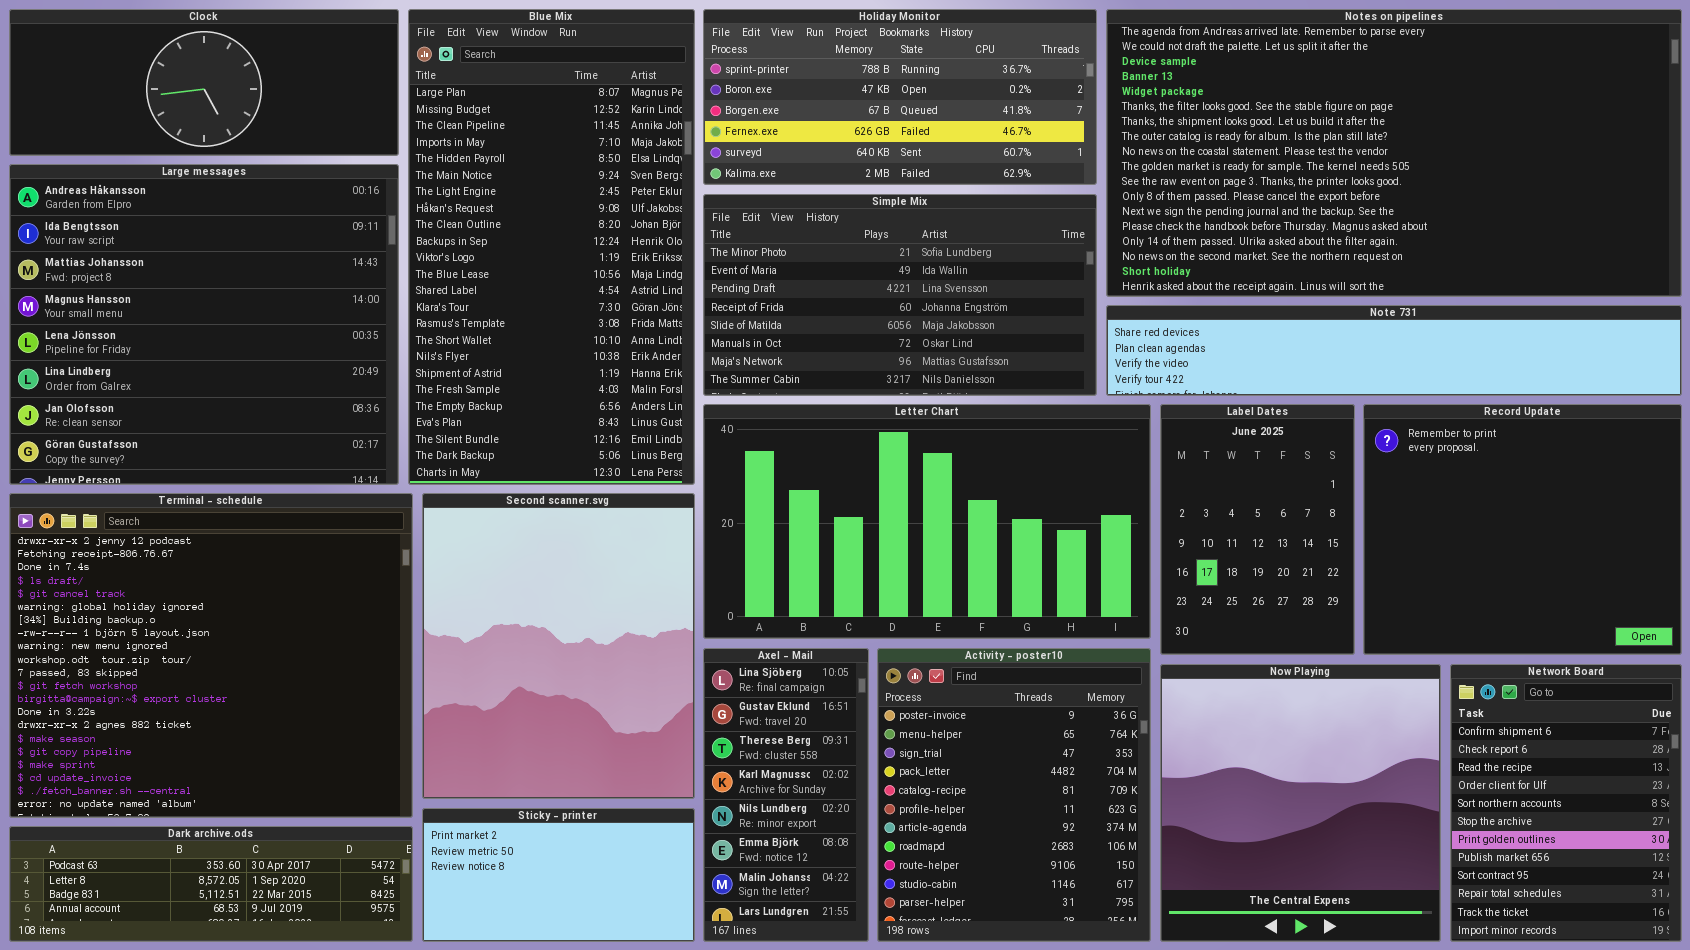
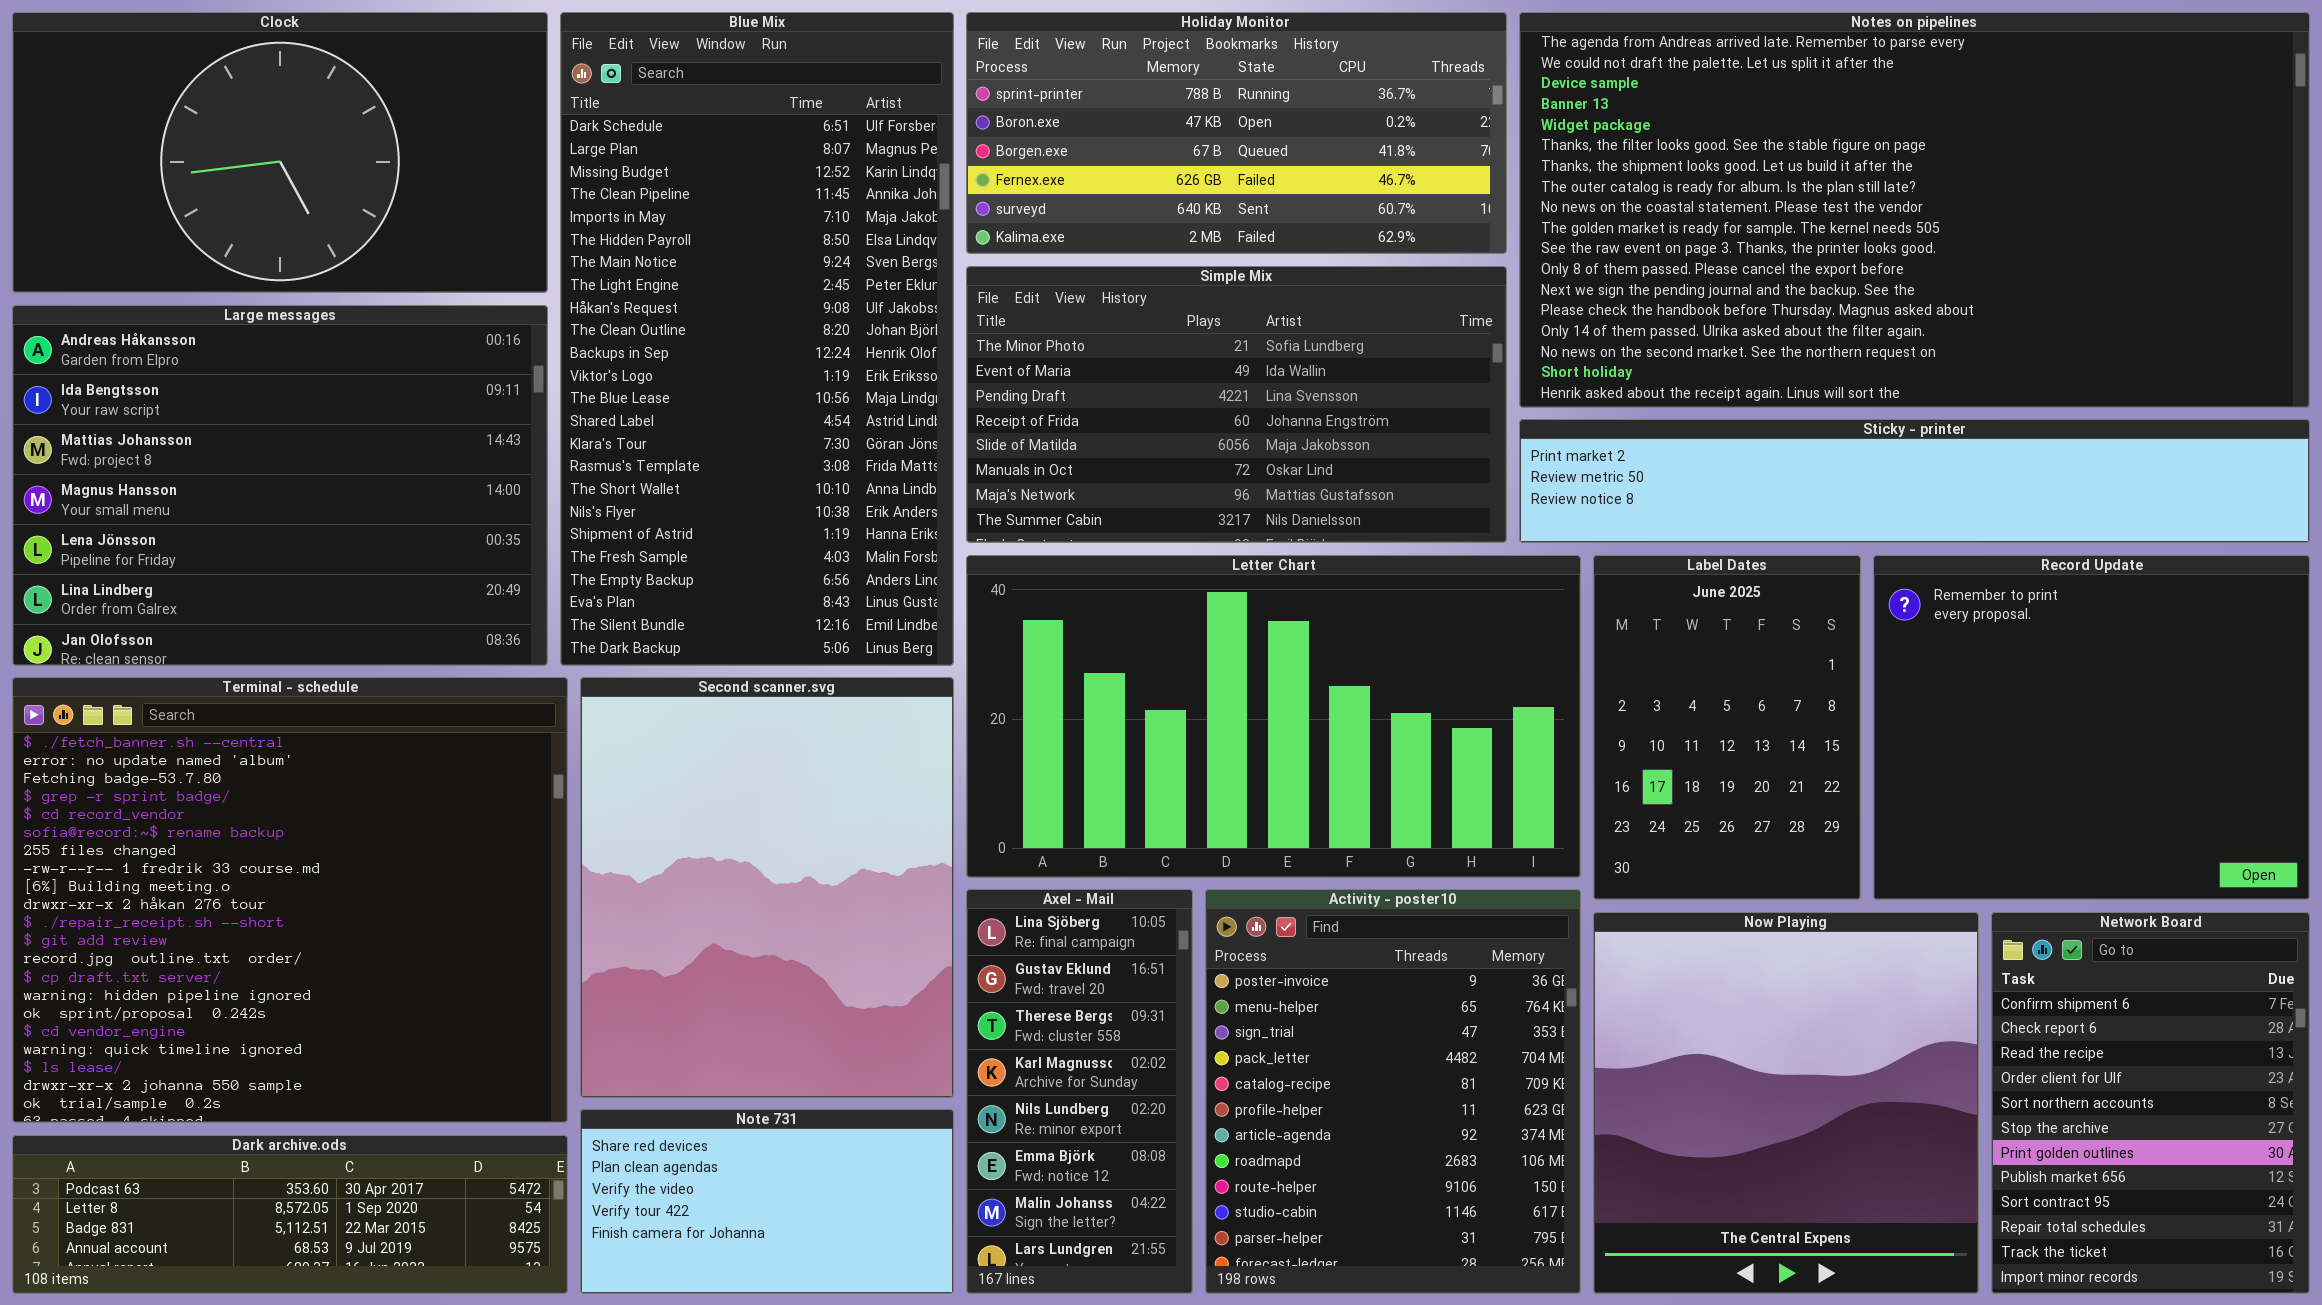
Clock: [9,9,399,156] -> [12,12,548,293], resized
Blue Mix: [408,9,695,485] -> [560,12,954,666], scrolled up 1 row
Large messages: [9,164,399,485] -> [12,305,548,666], resized
Note 731: [1106,305,1682,396] -> [580,1109,954,1294], moved, resized
Terminal - schedule: [9,493,413,818] -> [12,677,568,1123], scrolled down 19 rows
Sticky - printer: [422,808,695,942] -> [1519,419,2310,543], moved, resized

